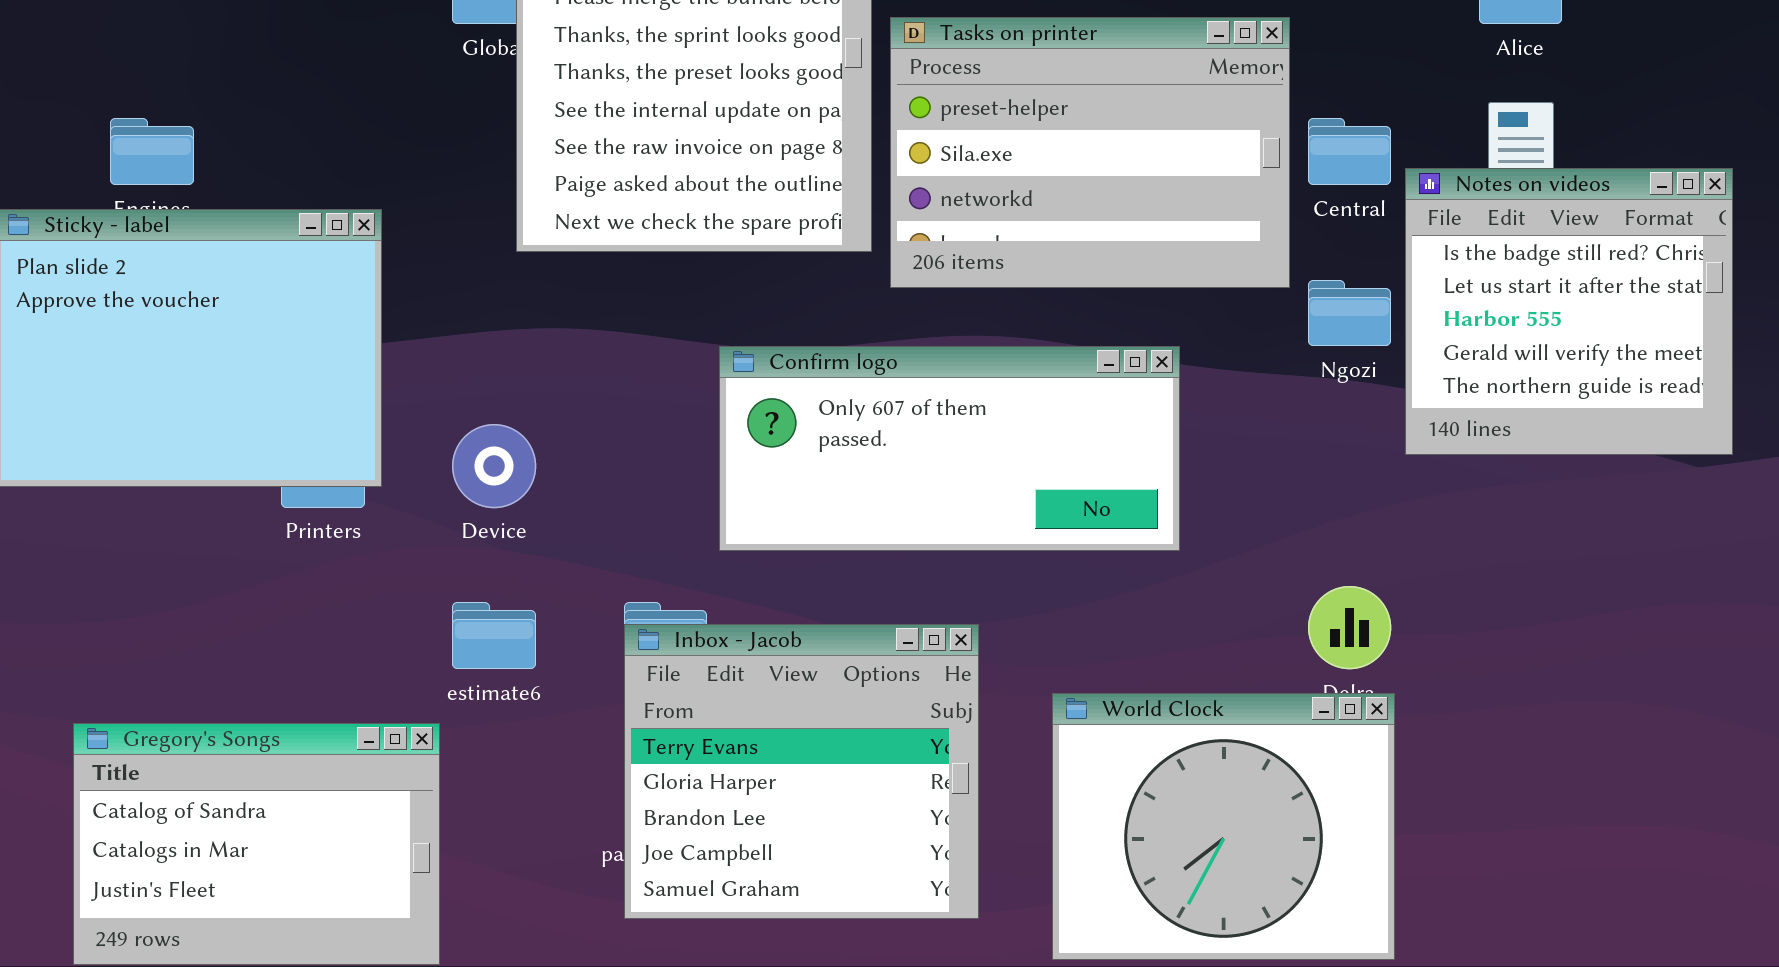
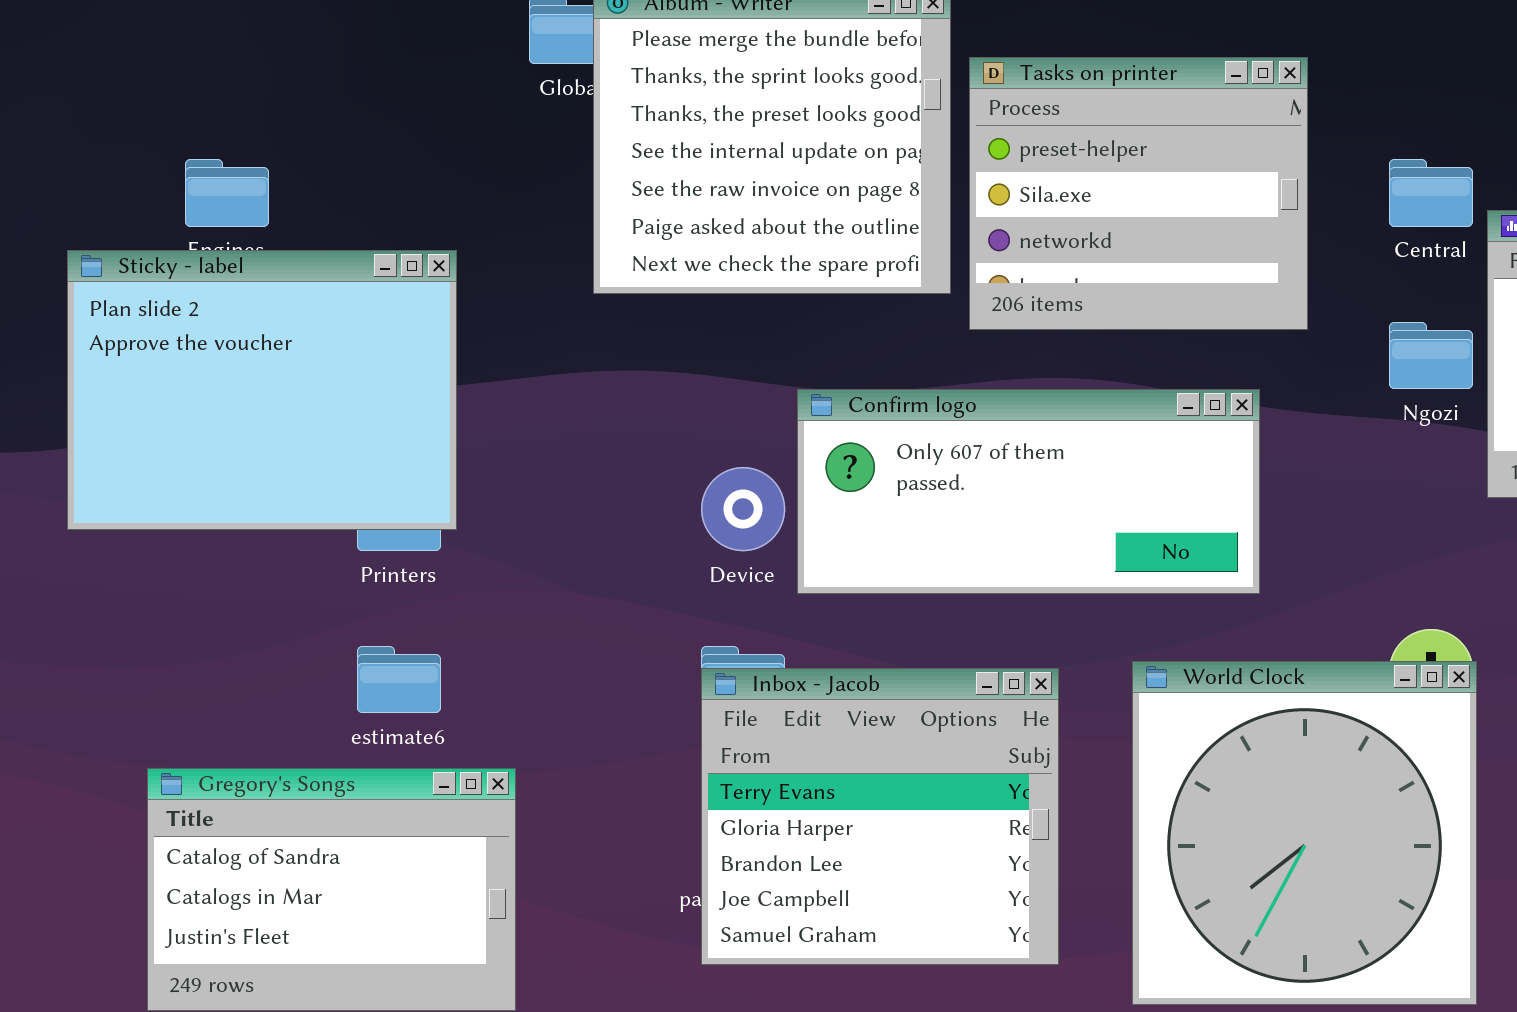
Tasks on printer: [890,17,1290,288] -> [969,57,1308,330], resized
Device: [452,424,536,508] -> [701,467,785,551], moved
estimate6: [452,602,536,669] -> [357,646,441,713], moved
World Clock: [1052,693,1395,960] -> [1132,661,1477,1005], resized

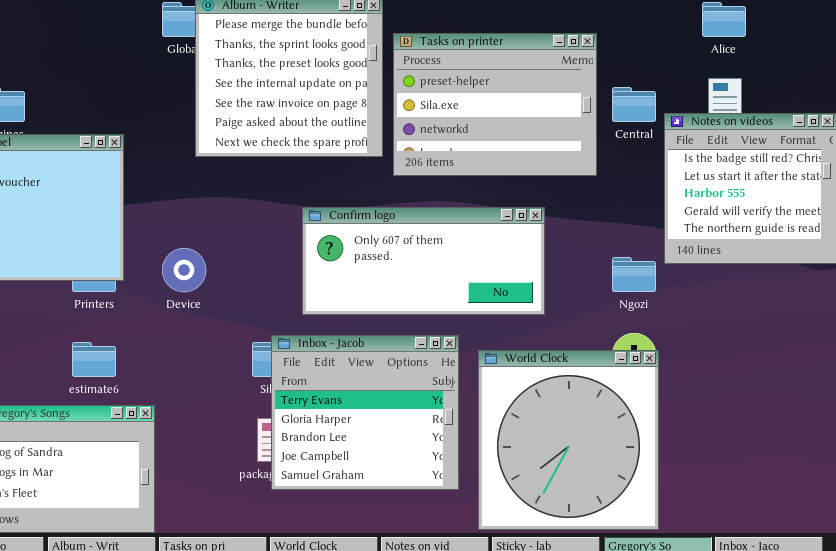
Tasks on printer: [969,57,1308,330] -> [393,33,597,176], resized
Ngozi: [1389,322,1473,389] -> [612,257,656,292], moved
Device: [701,467,785,551] -> [162,248,206,292], moved
Inbox - Jacob: [701,668,1059,965] -> [271,335,459,490], moved

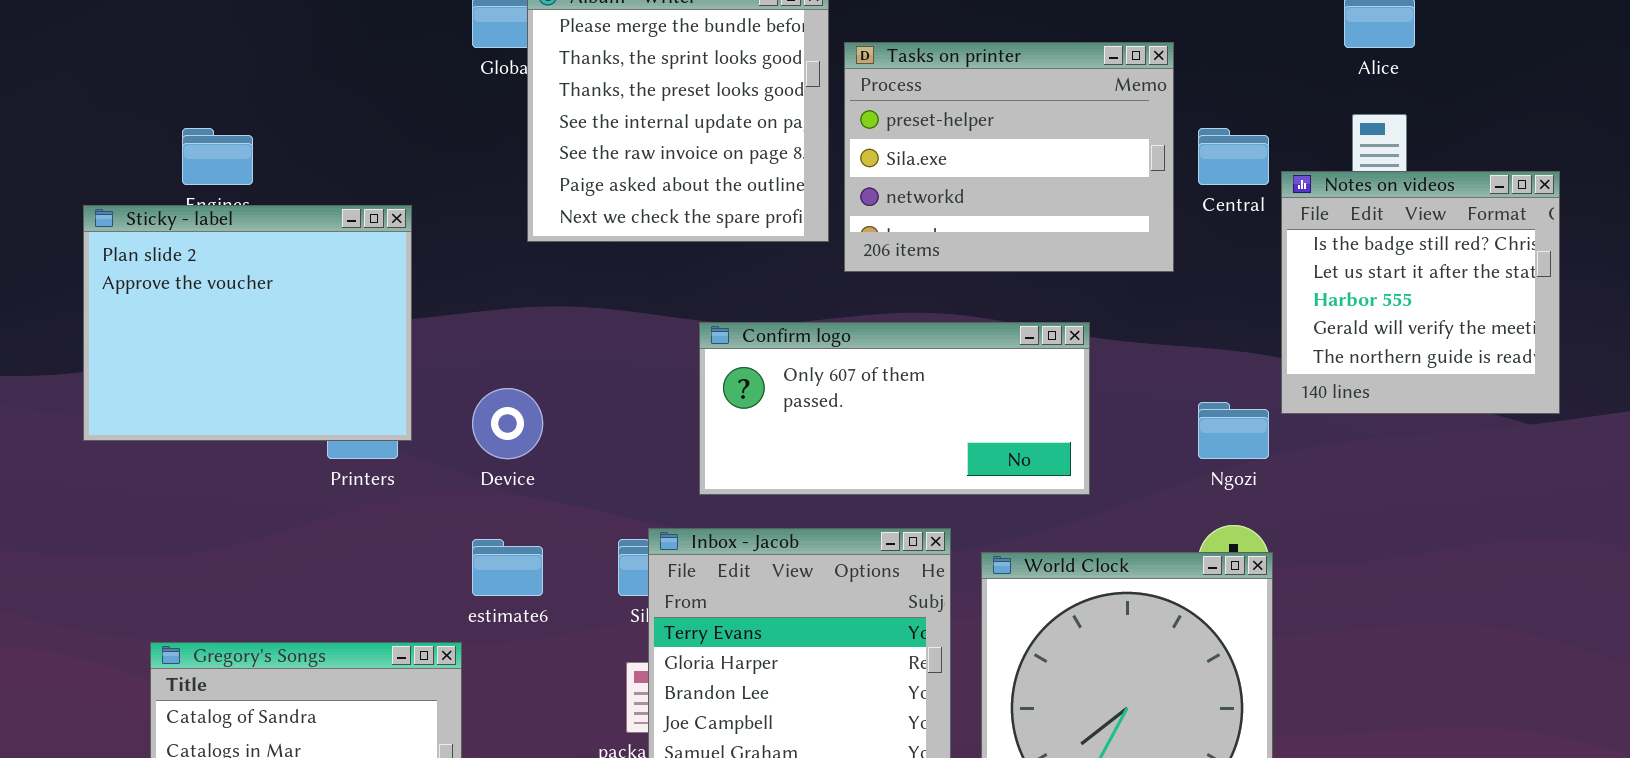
estimate6: [72,342,116,377] -> [472,539,543,596], moved

